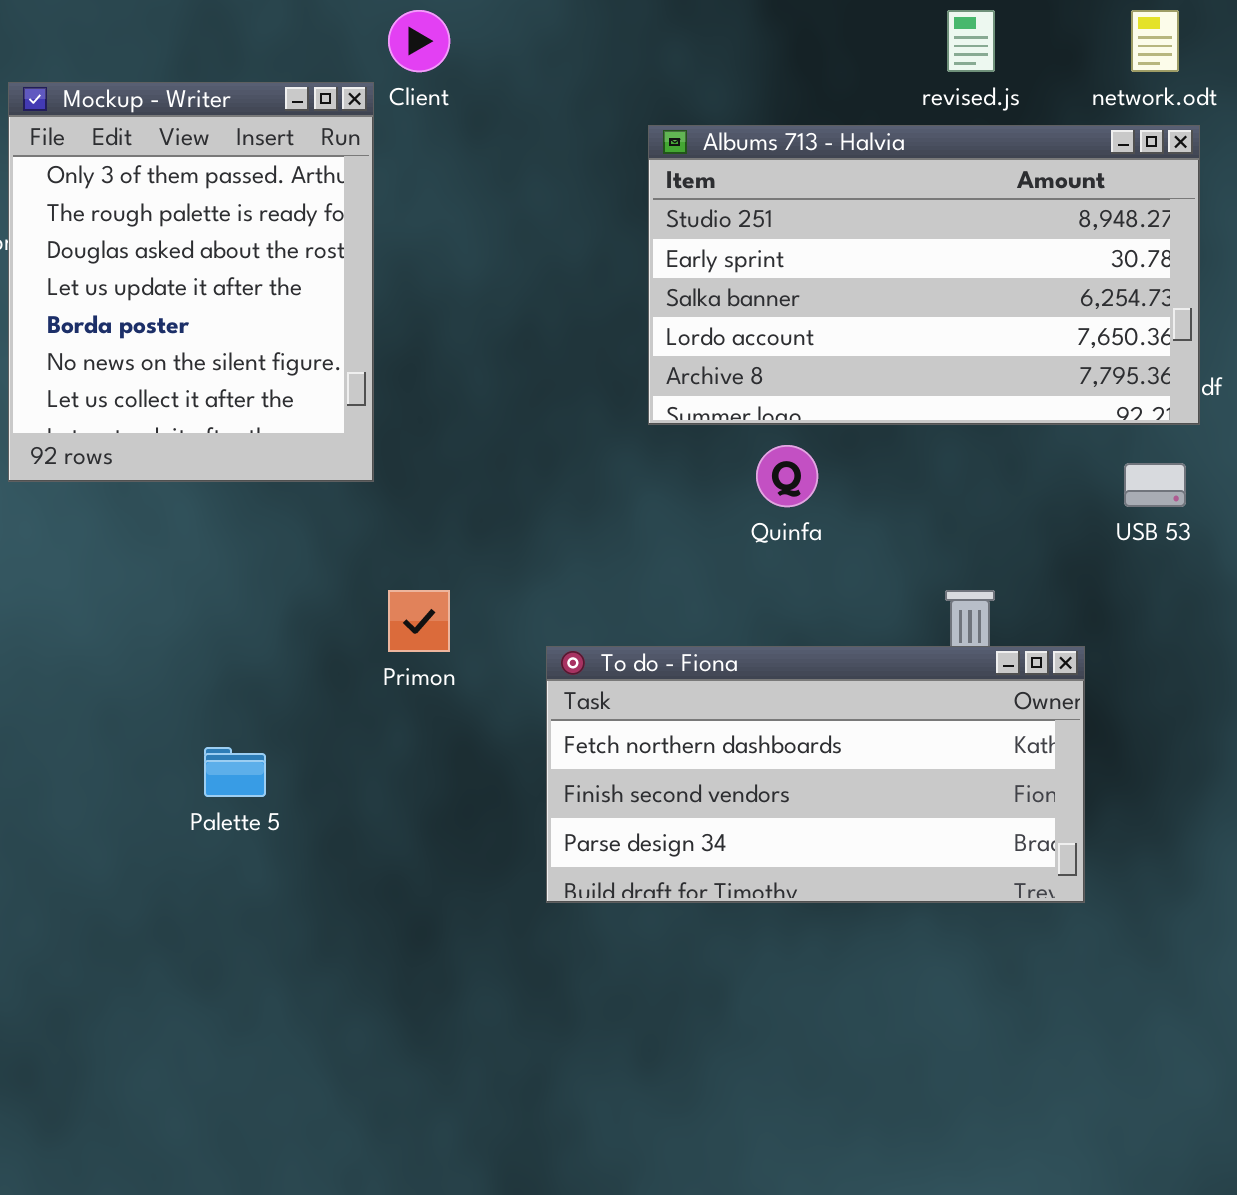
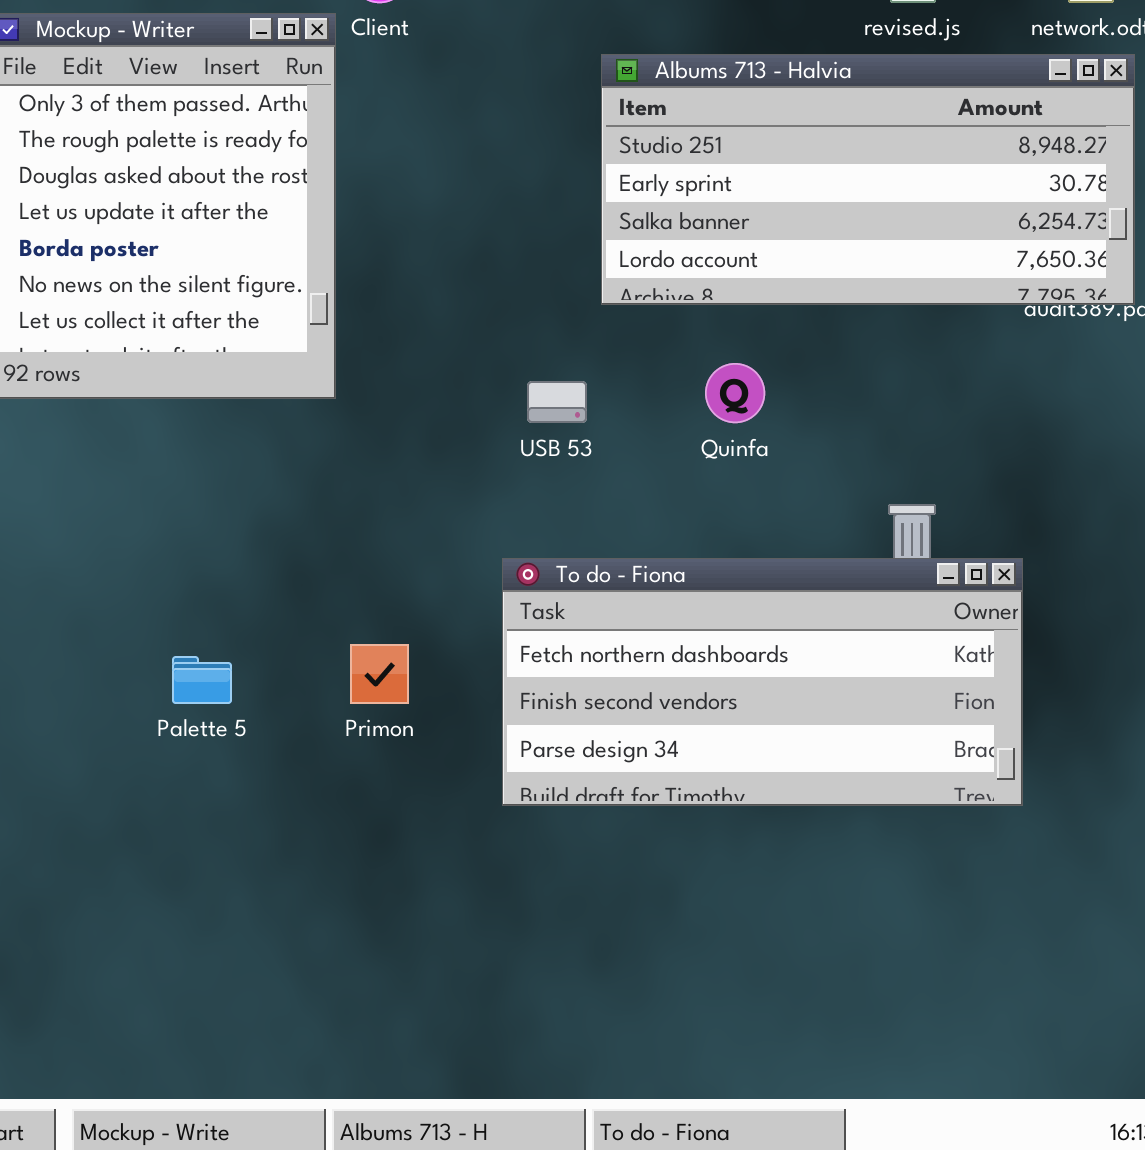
Albums 713 - Halvia: [648,125,1200,425] -> [601,54,1135,305], resized
USB 53: [1124,463,1186,507] -> [527,381,587,423], moved
Primon: [388,590,450,652] -> [350,644,409,704], moved

